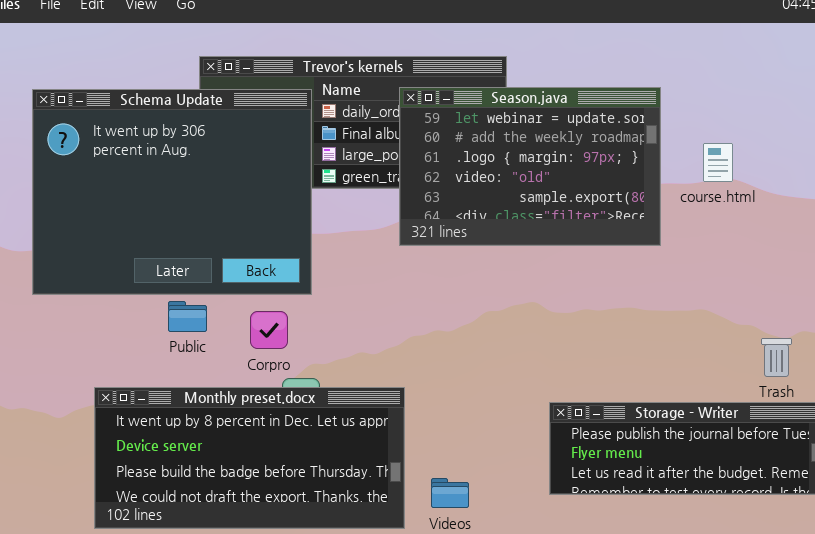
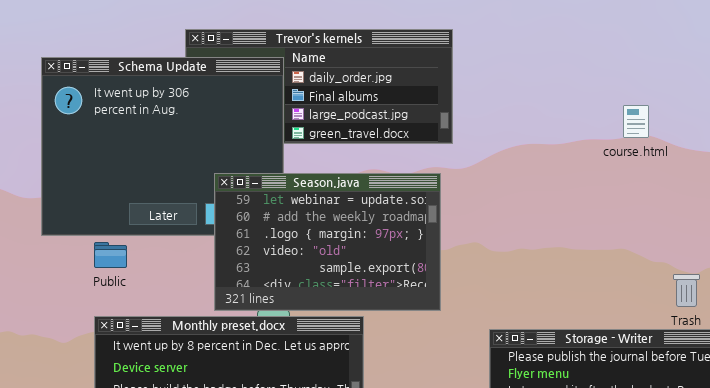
Season.java: [399,87,661,246] -> [214,173,441,311], moved
Public: [168,301,207,332] -> [94,242,127,268], moved

